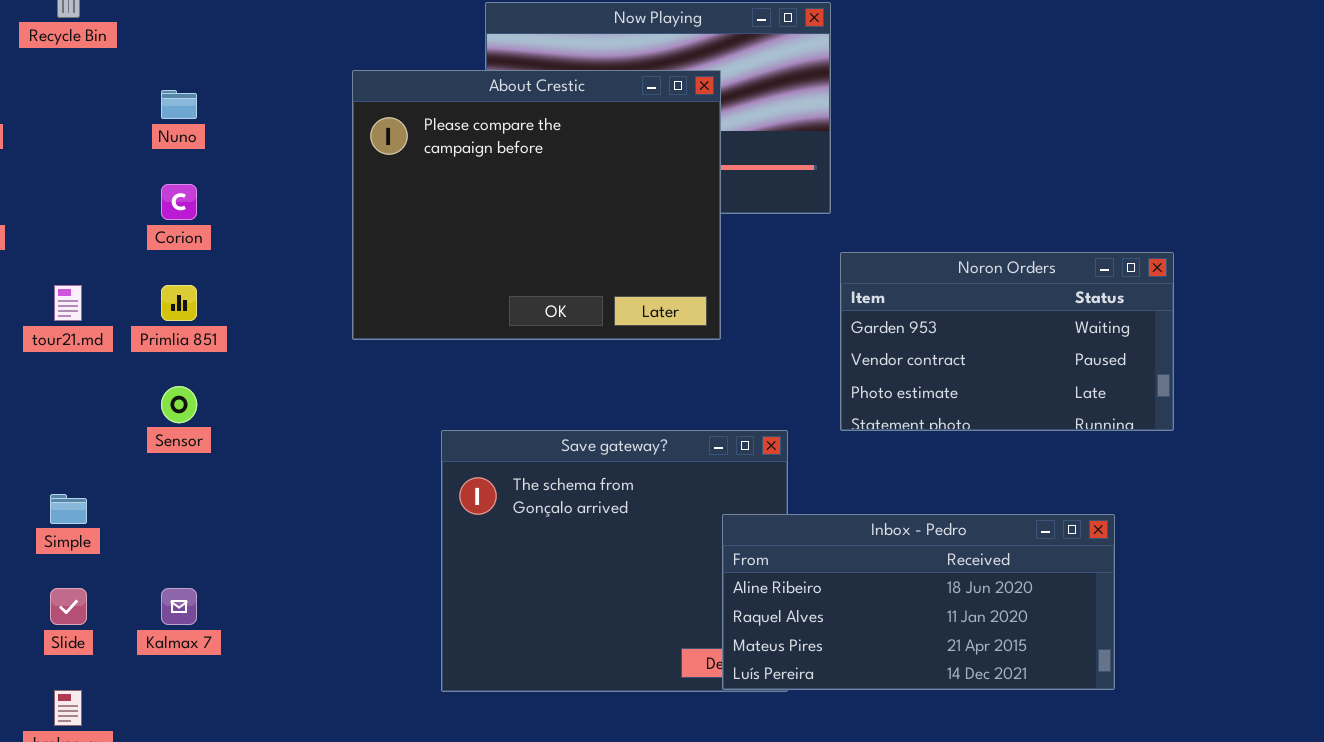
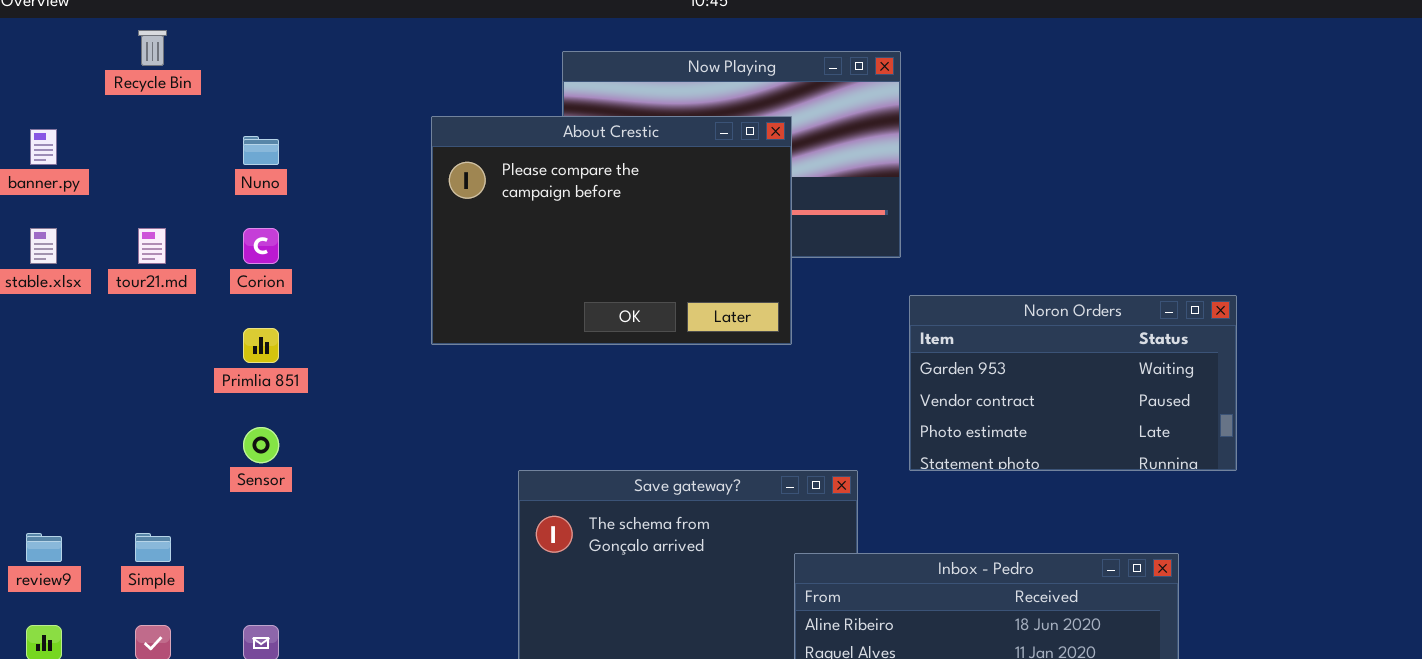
About Crestic: [352,70,721,340] -> [431,116,792,345], resized
tour21.md: [54,285,82,321] -> [138,228,166,264], moved

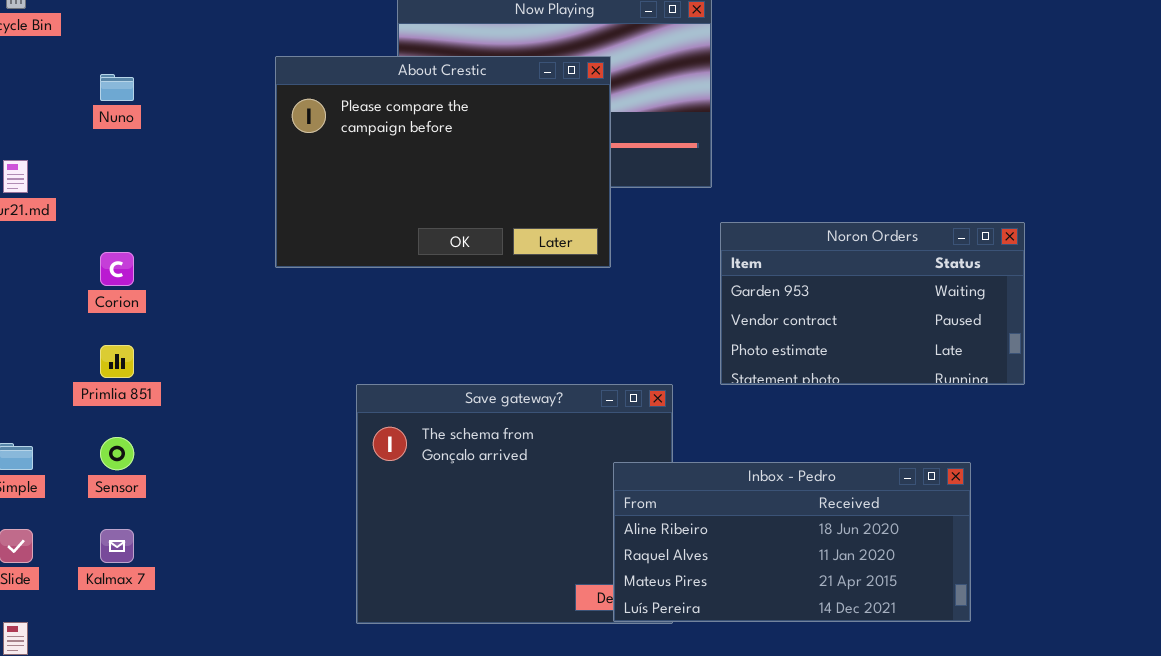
Corion: [243,228,279,264] -> [100,252,134,286], moved
Primlia 851: [243,328,279,363] -> [100,345,134,378], moved
Sensor: [243,427,279,463] -> [100,437,134,470], moved

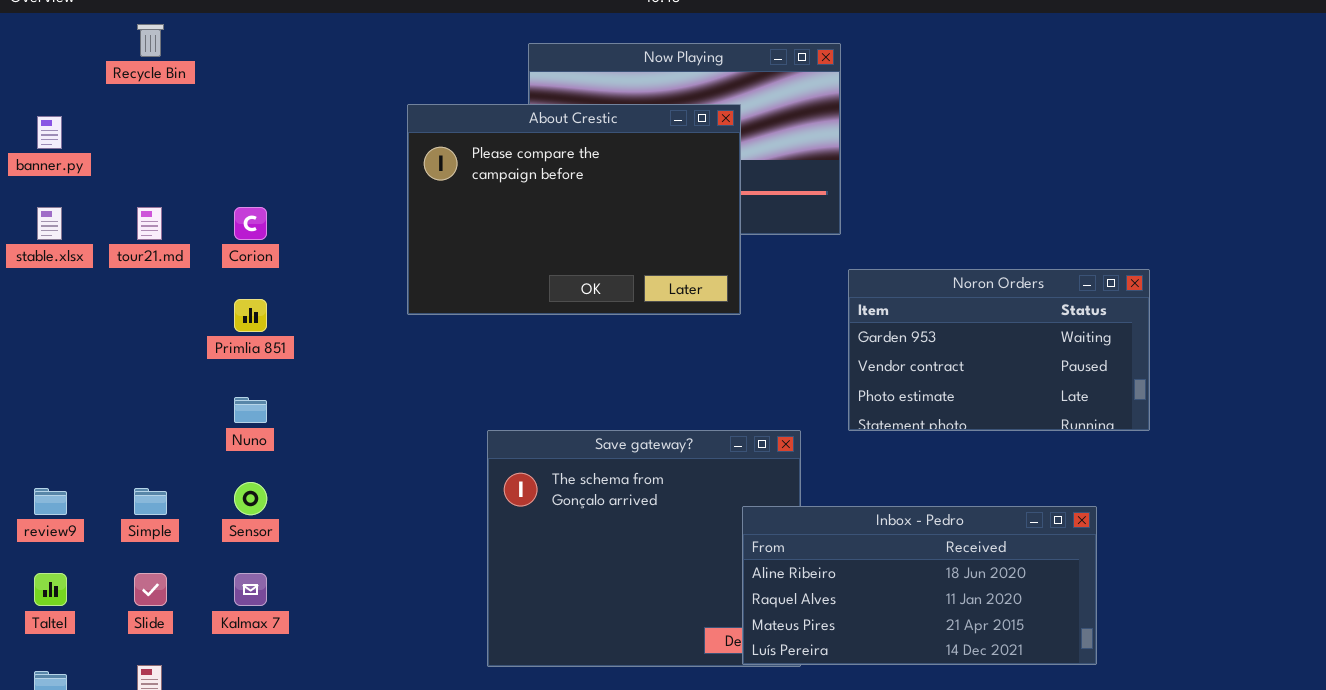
Nuno: [100,74,134,101] -> [234,397,267,423], moved
Corion: [100,252,134,286] -> [234,207,267,240], moved
Primlia 851: [100,345,134,378] -> [234,299,267,332], moved

